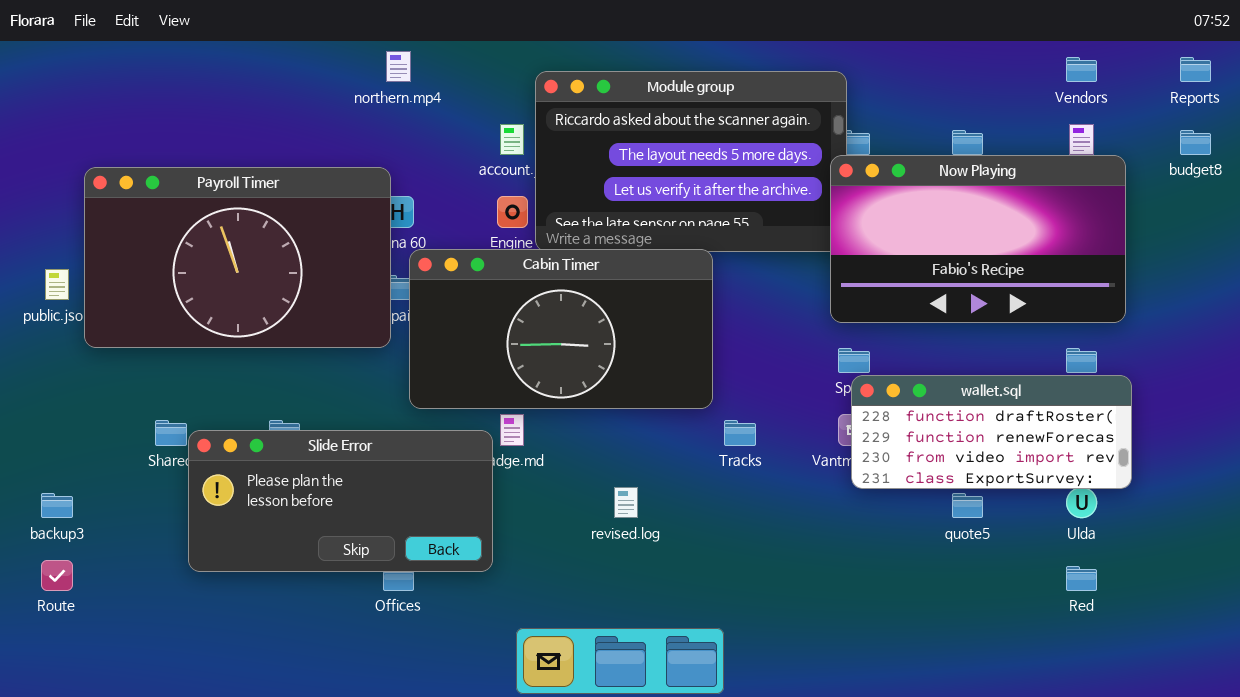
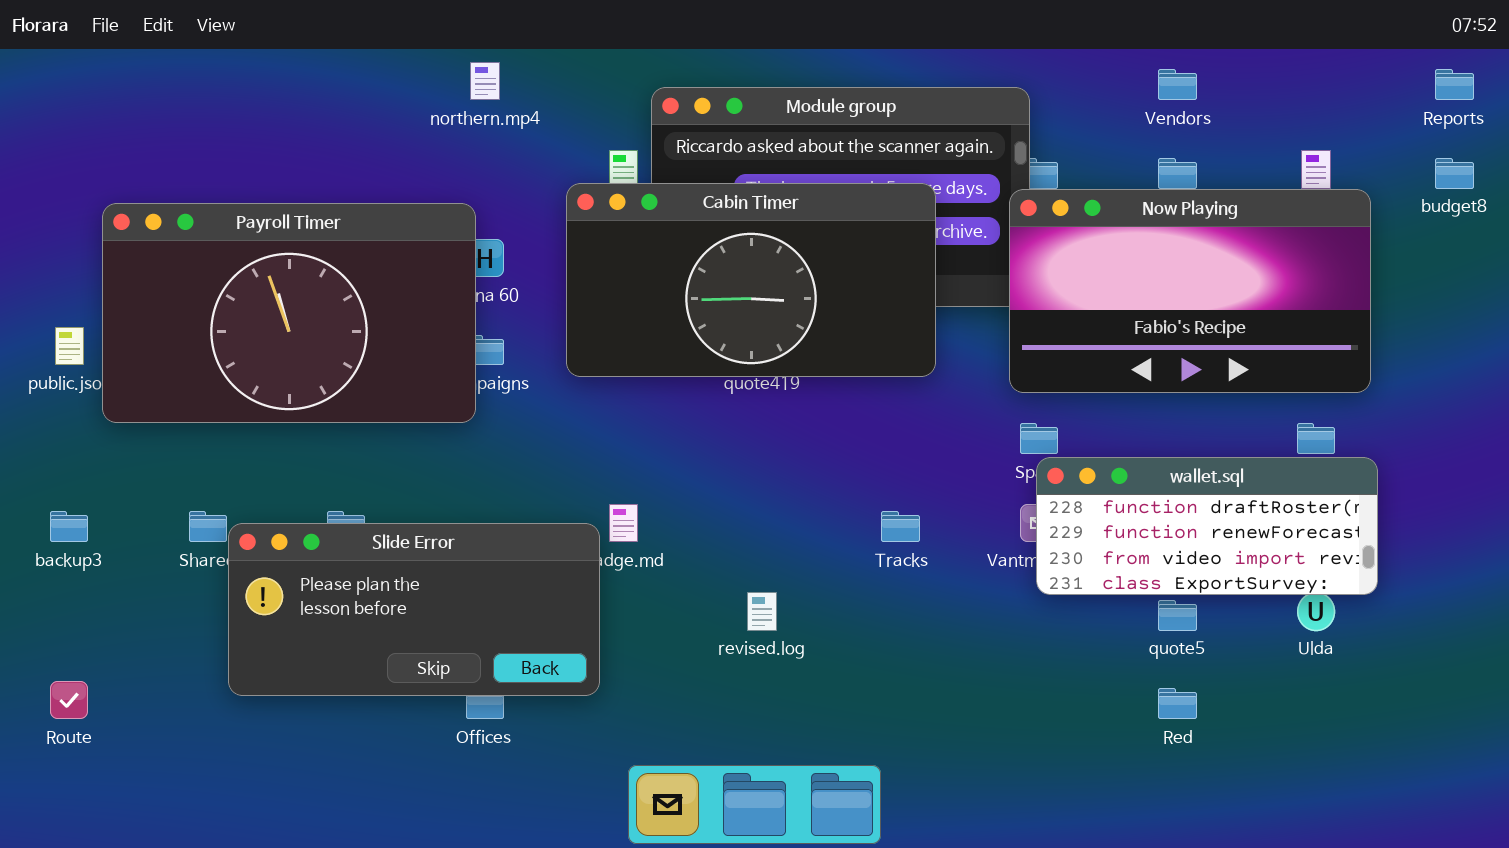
Vendors: [1066,57,1097,82] -> [1158,69,1197,100], moved
Cabin Timer: [409,249,713,409] -> [566,183,936,377], moved
backup3: [41,493,73,518] -> [50,511,88,542], moved
Red: [1066,566,1097,591] -> [1158,688,1197,719], moved

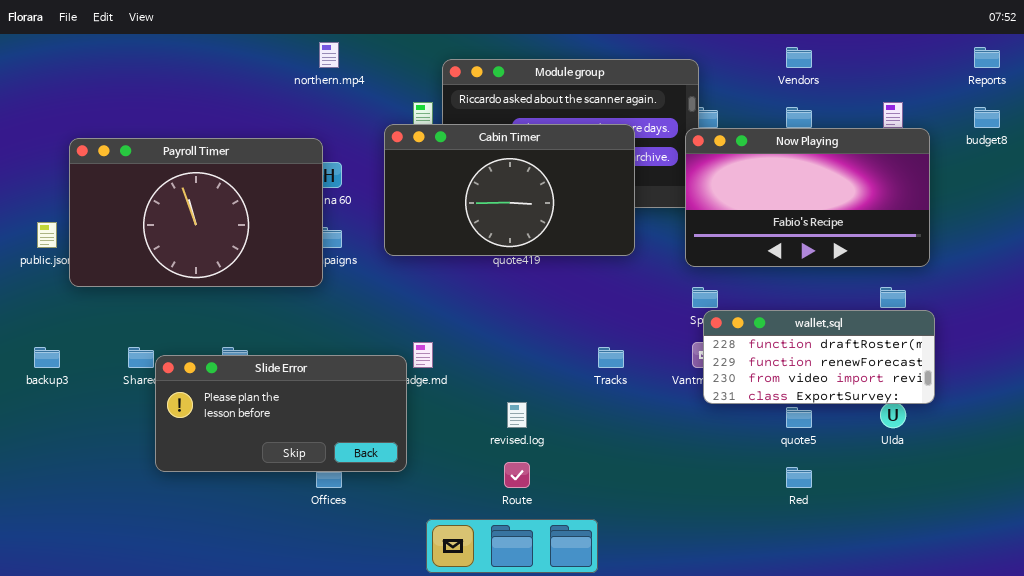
Route: [50,681,88,719] -> [504,462,530,488], moved

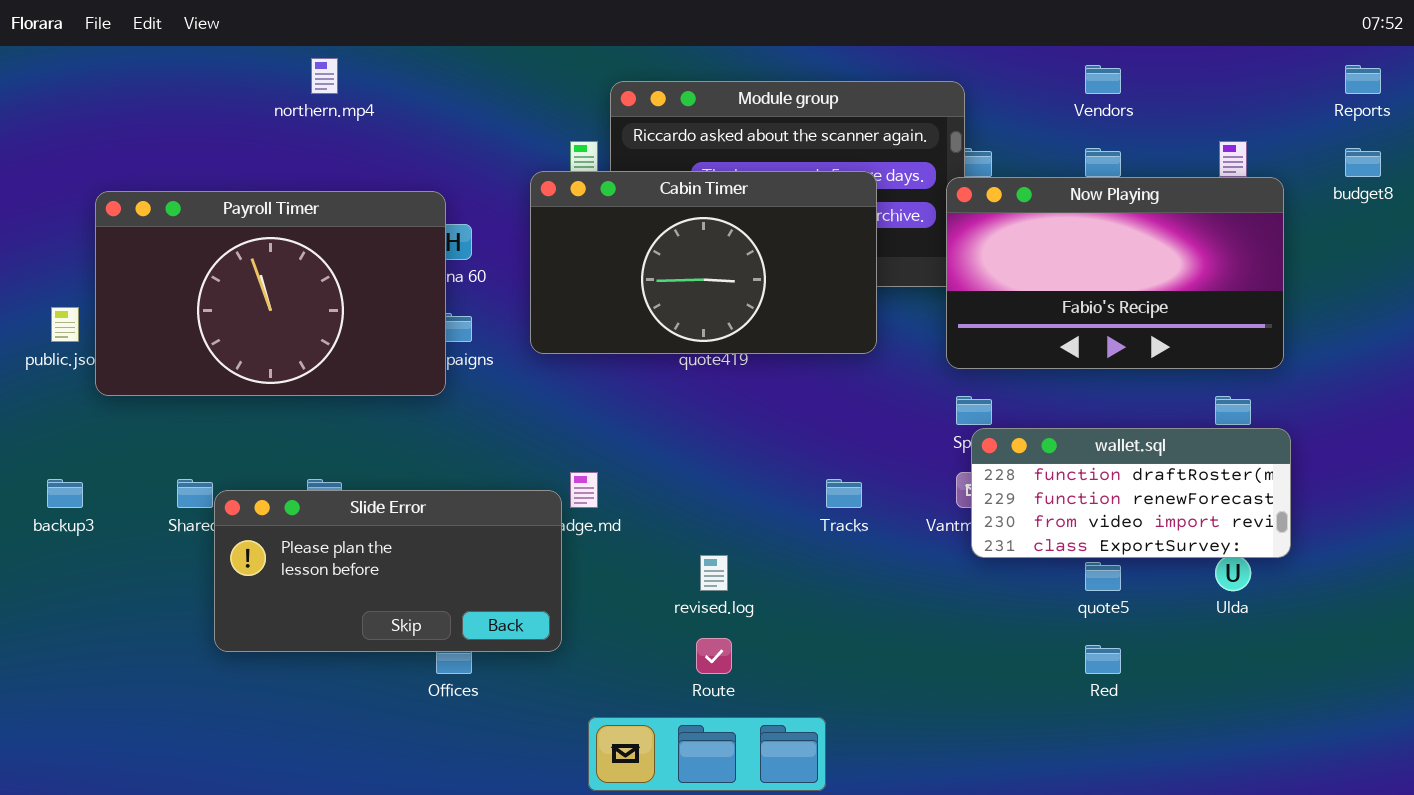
northern.mp4: [319,42,339,68] -> [311,58,338,94], moved

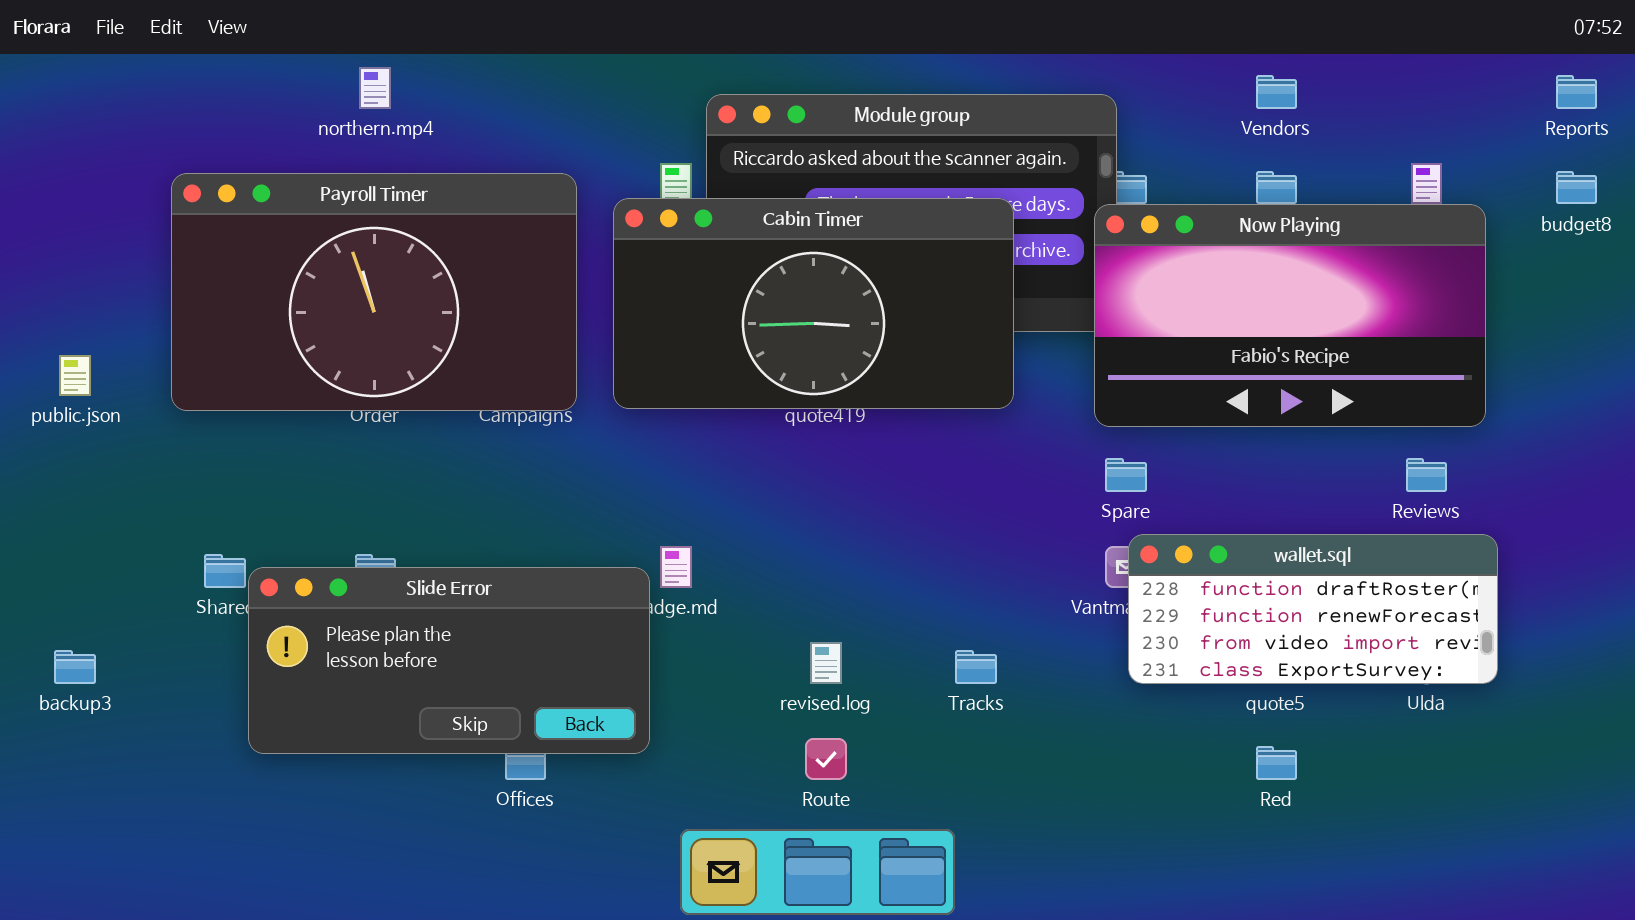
Payroll Timer: [95,191,446,396] -> [171,173,577,411], moved
wallet.sql: [971,428,1291,558] -> [1128,534,1498,684], moved
backup3: [47,479,83,508] -> [54,650,96,684], moved
Tracks: [826,479,862,508] -> [955,650,997,684], moved

